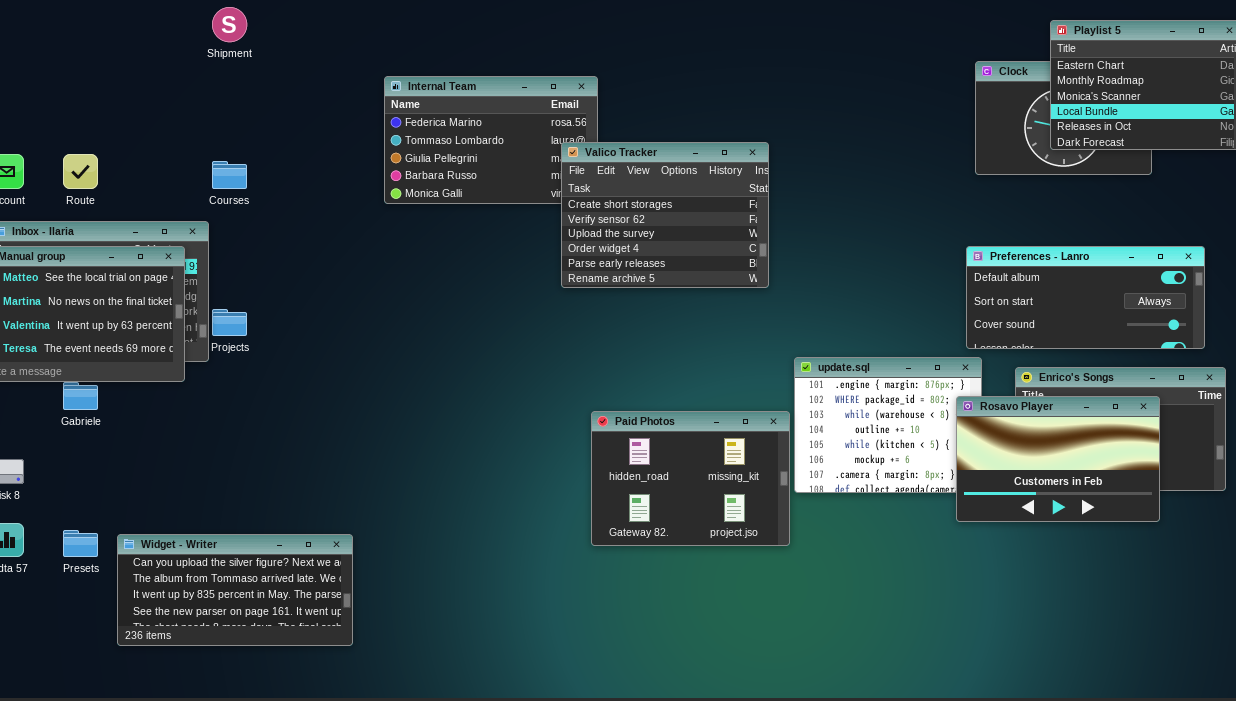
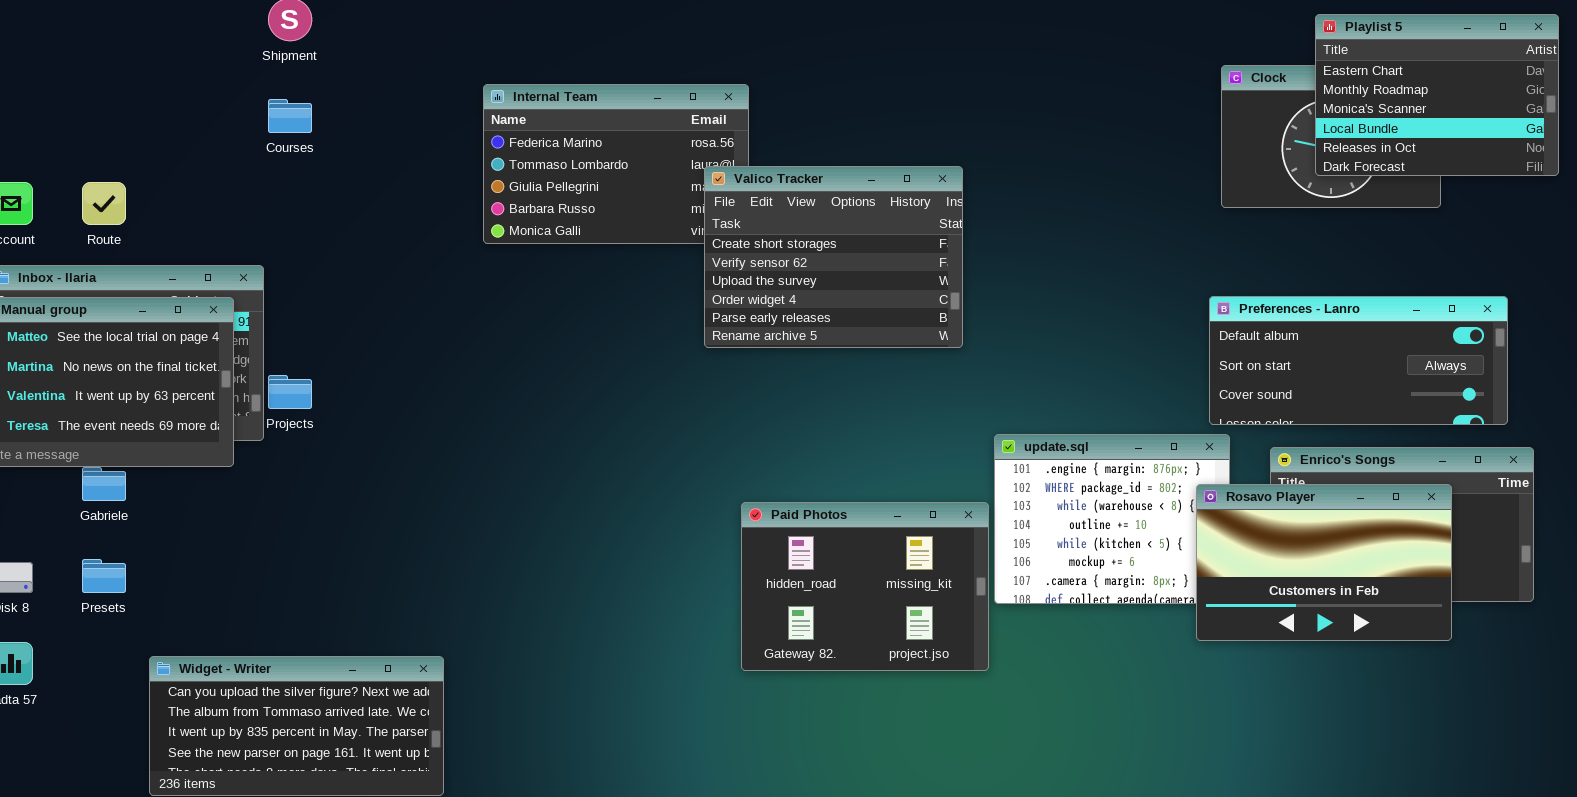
Courses: [212,161,247,189] -> [268,99,312,133], moved
Presets: [63,530,98,557] -> [82,559,126,593], moved

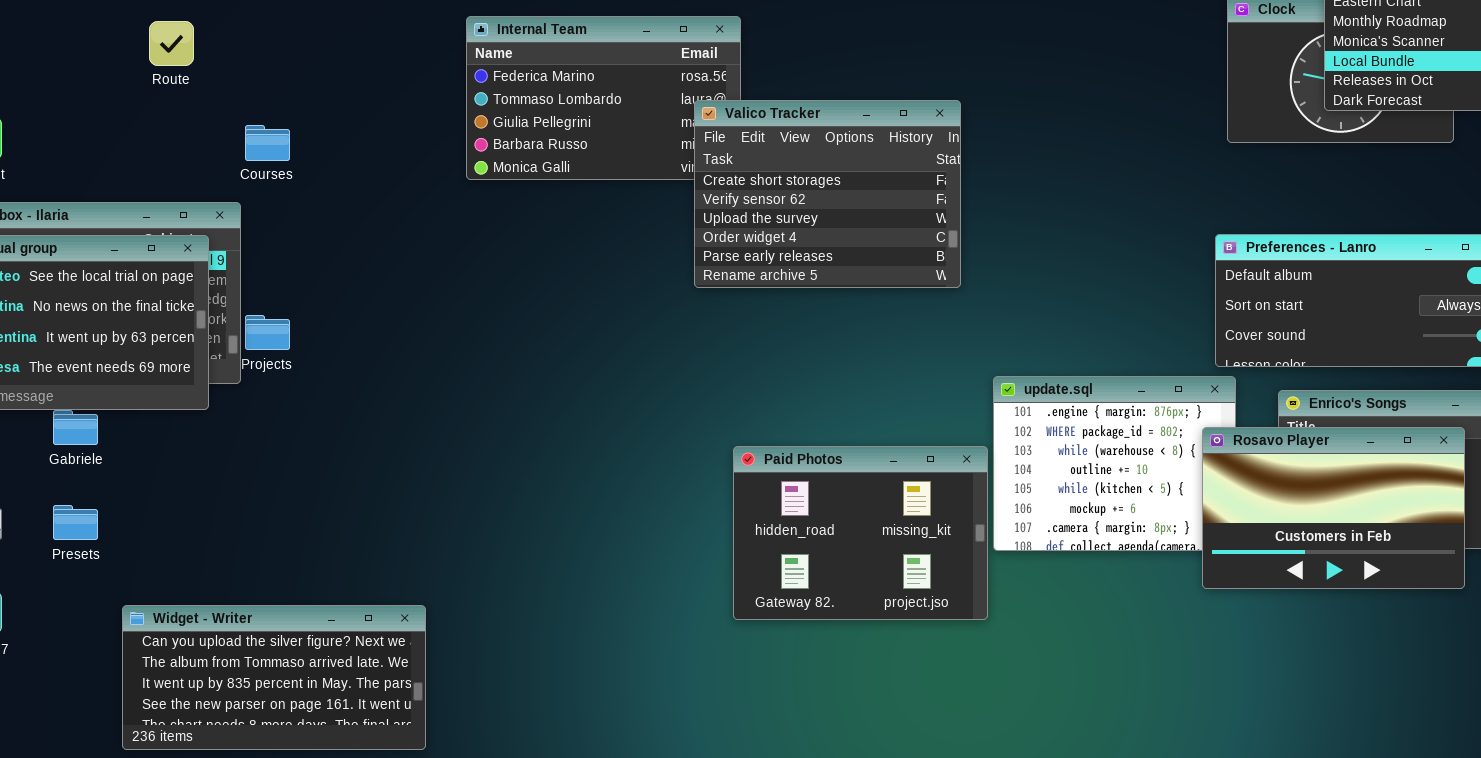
Courses: [268,99,312,133] -> [245,125,290,161], moved
Route: [82,182,126,225] -> [149,21,194,66], moved

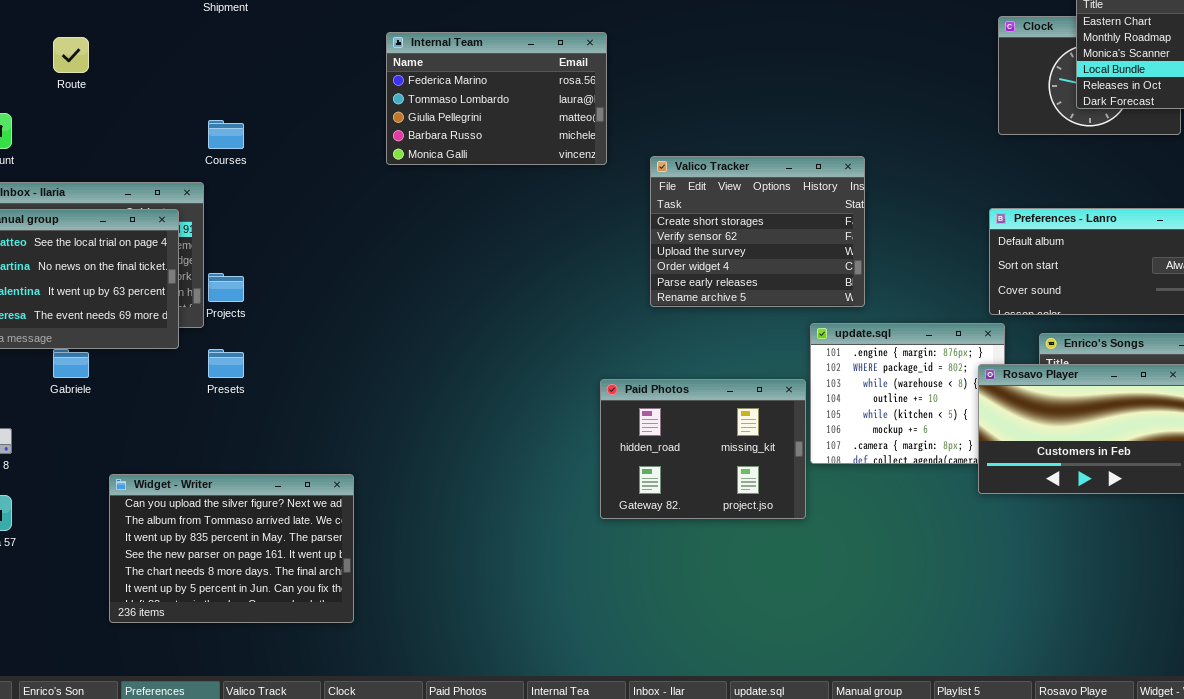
Route: [149,21,194,66] -> [53,37,89,73], moved
Valico Tracker: [694,100,961,288] -> [650,156,865,307], moved
Presets: [53,505,98,540] -> [208,349,244,378], moved
Widget - Writer: [122,605,426,750] -> [109,474,354,623], resized

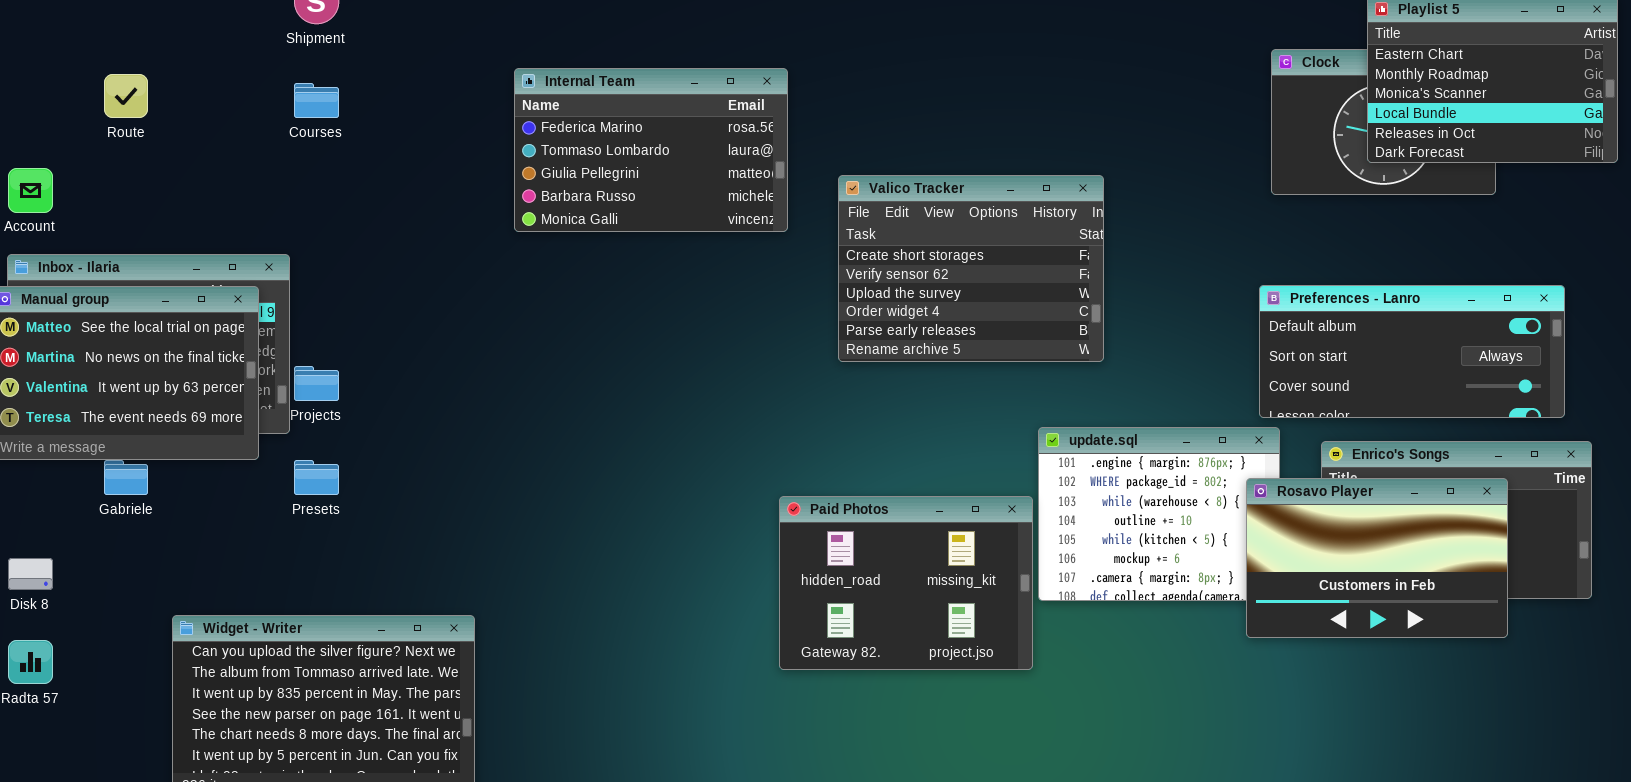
Courses: [208,120,244,149] -> [294,83,339,118], moved
Valico Tracker: [650,156,865,307] -> [838,175,1104,362], moved

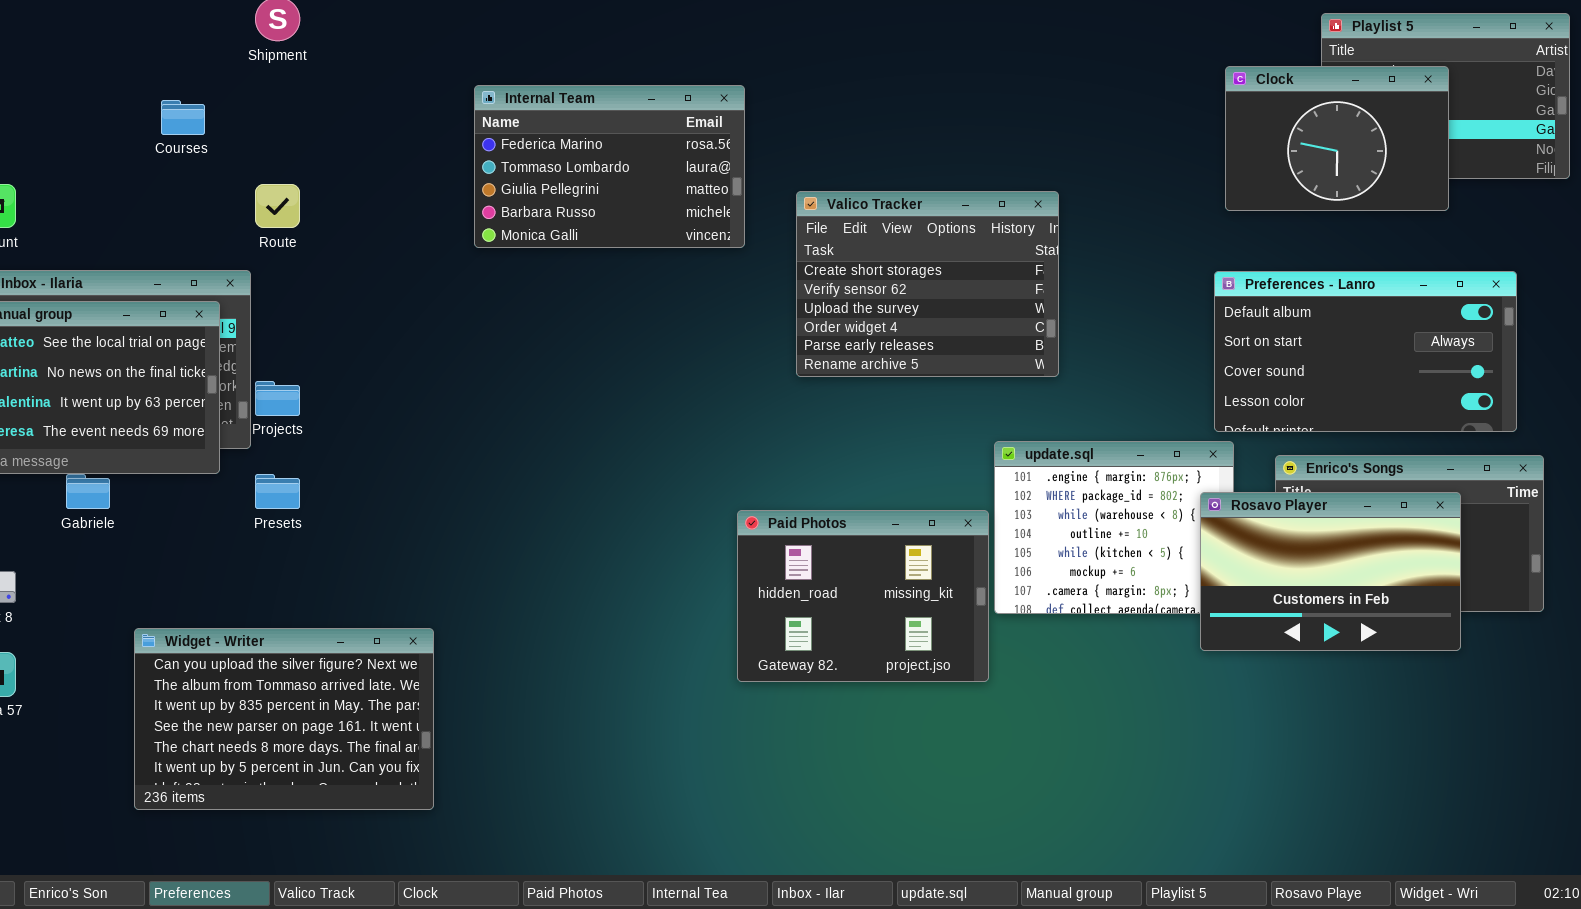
Clock: [1271,49,1496,195] -> [1225,66,1449,211], raised
Route: [104,74,148,118] -> [255,184,300,228], moved
Courses: [294,83,339,118] -> [161,100,205,135], moved
Preferences - Lanro: [1259,285,1565,418] -> [1214,271,1517,432], resized

